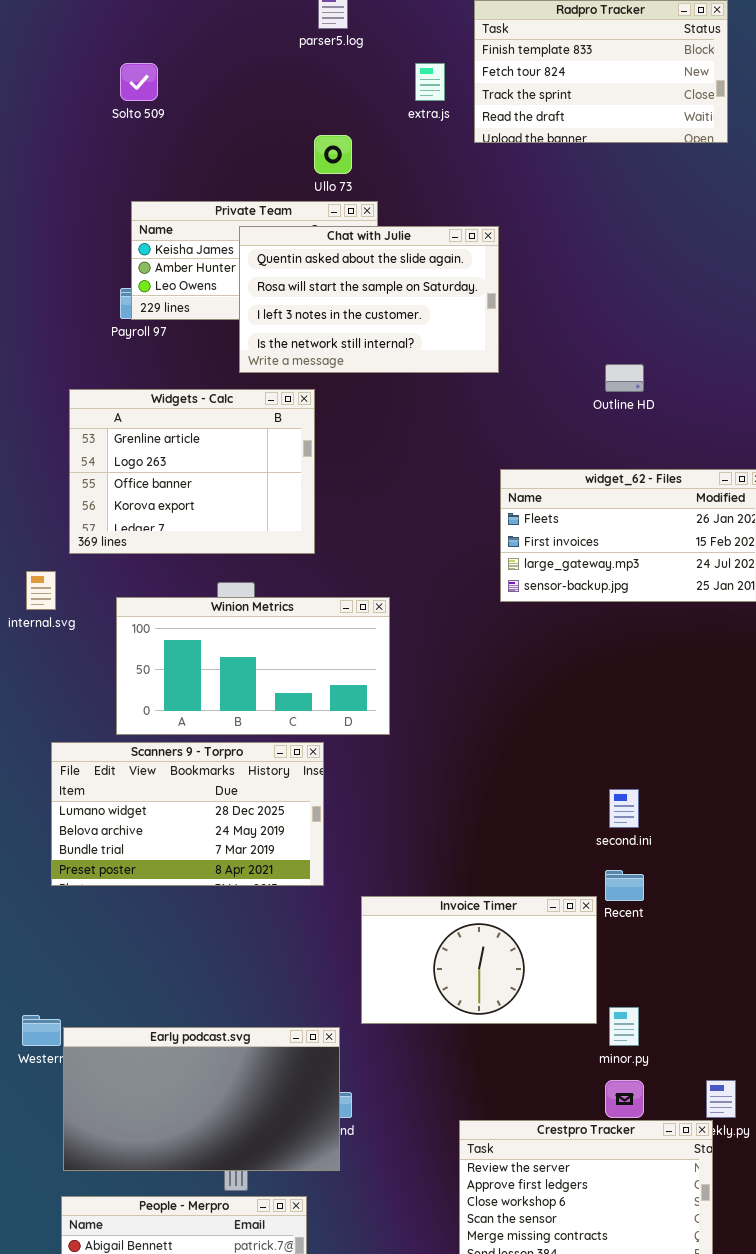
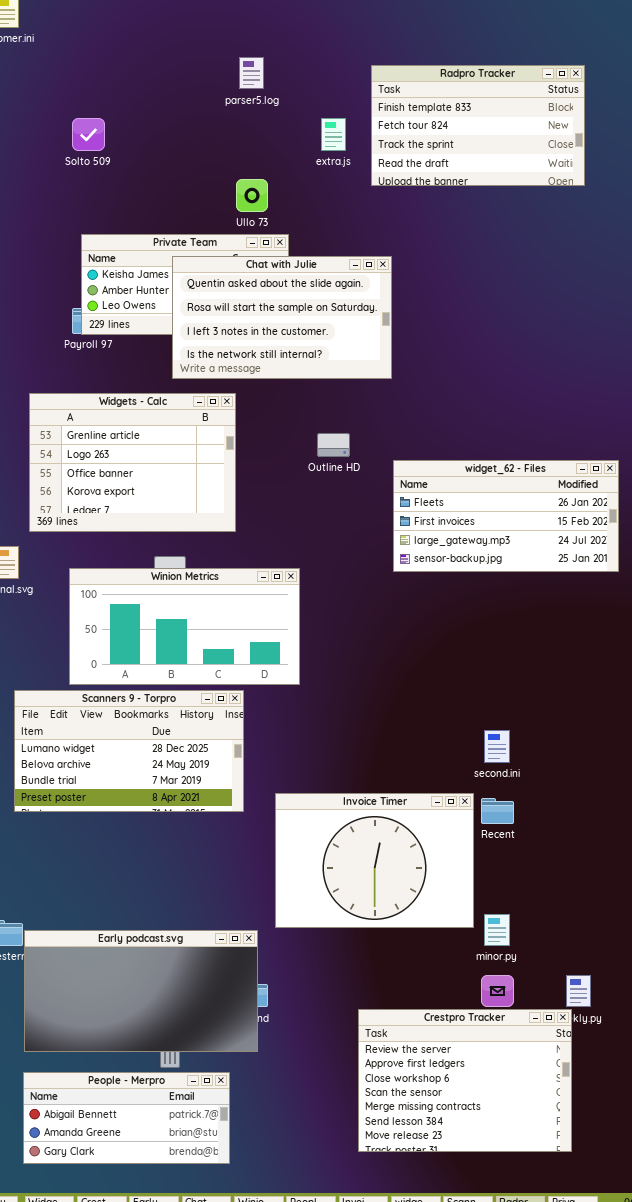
Outline HD: [605,364,644,392] -> [317,433,350,457], moved
Invoice Timer: [361,896,597,1024] -> [275,793,474,928], resized

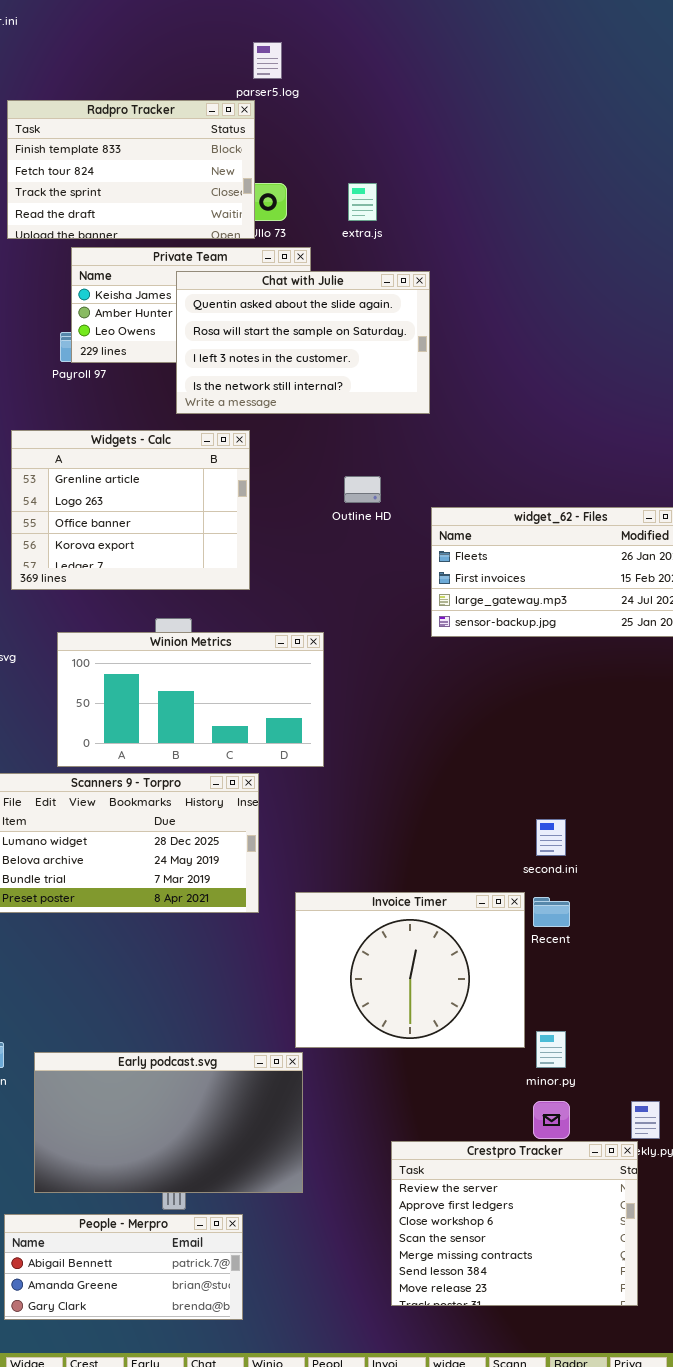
Radpro Tracker: [371,65,585,186] -> [7,100,255,239], moved
extra.js: [321,118,346,151] -> [348,183,377,221], moved
Early podcast.svg: [24,930,258,1052] -> [34,1052,303,1193], moved

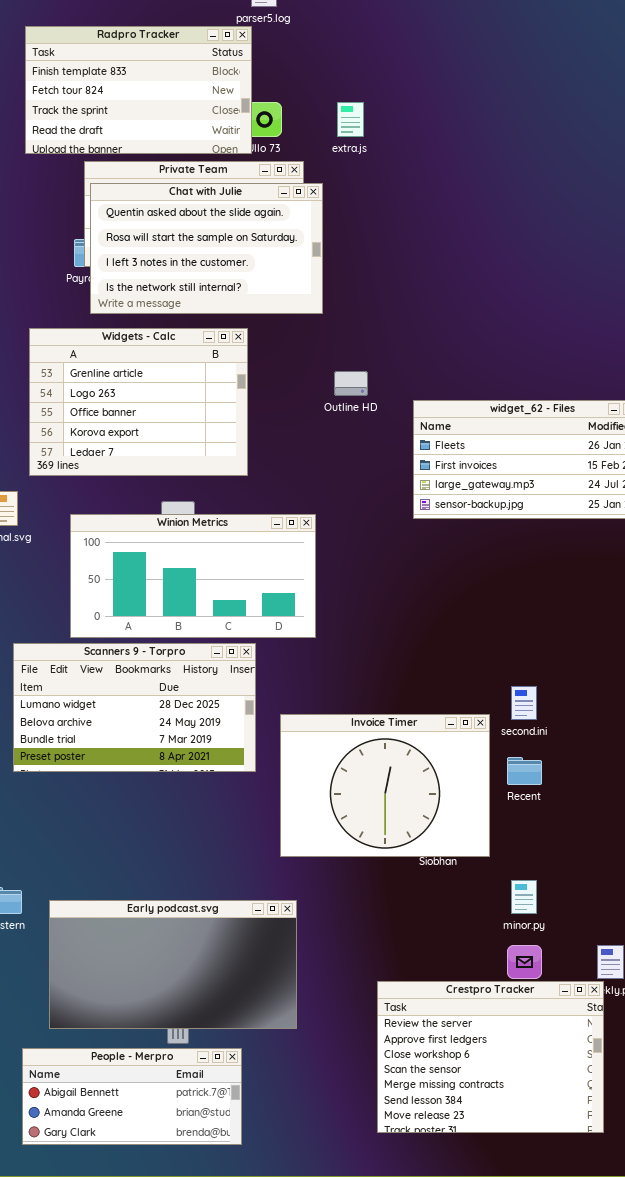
Chat with Julie: [176,271,430,414] -> [90,183,323,314], moved
Invoice Timer: [295,892,525,1048] -> [280,714,490,857], moved

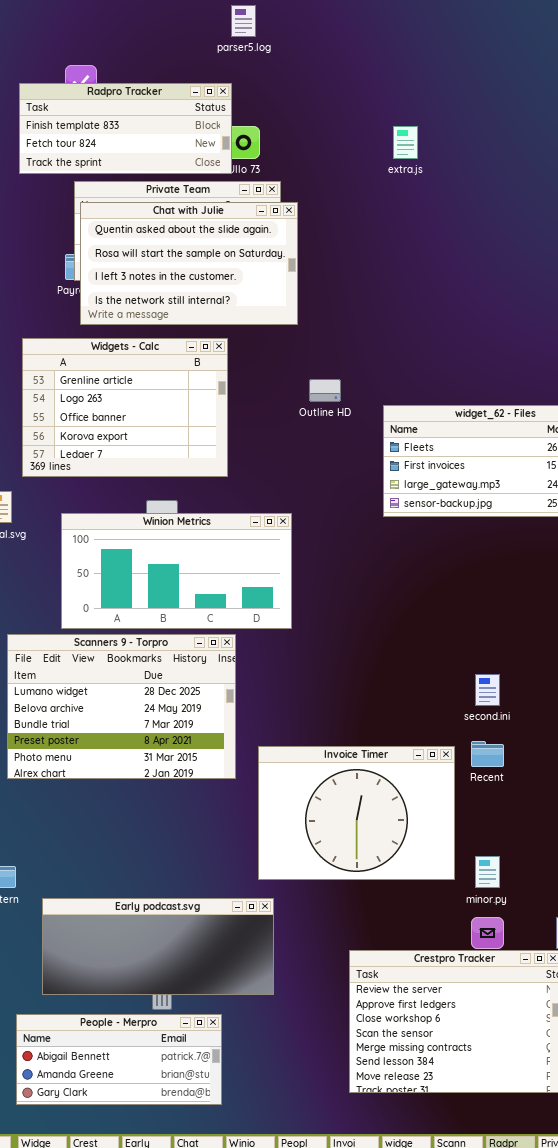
Radpro Tracker: [25,26,252,154] -> [19,83,232,174], resized
extra.js: [337,102,364,137] -> [393,126,418,159], moved
Scanners 9 - Torpro: [13,643,256,772] -> [7,634,236,779], resized
Invoice Timer: [280,714,490,857] -> [258,746,455,880], moved
Early podcast.svg: [49,900,297,1029] -> [42,898,274,995], resized

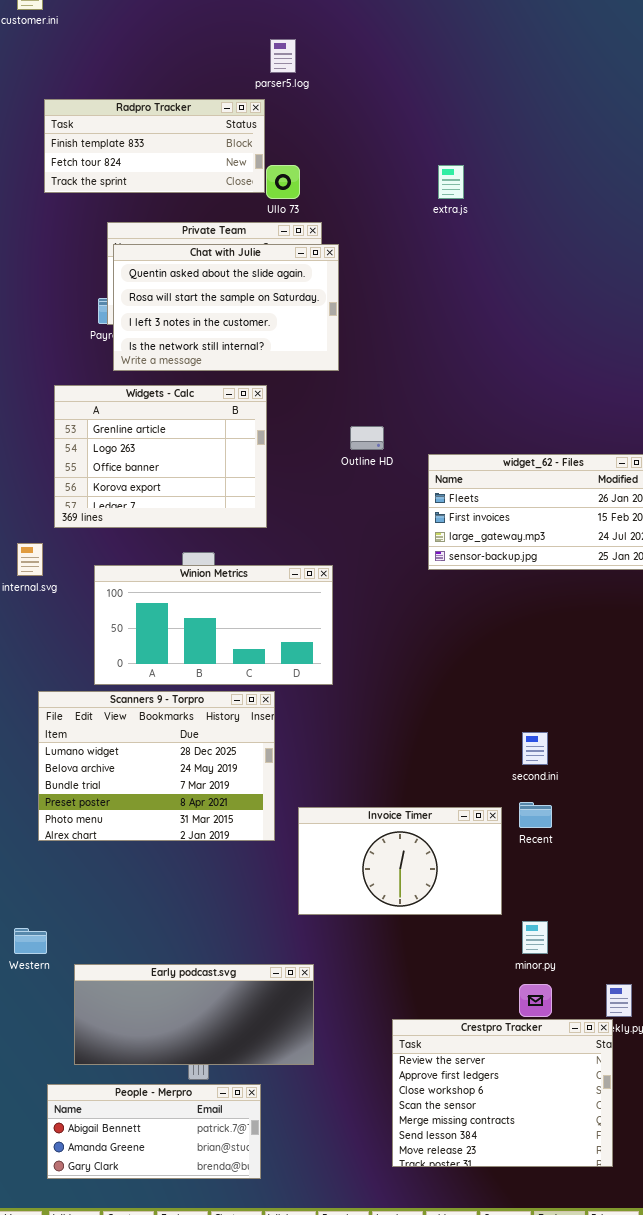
Radpro Tracker: [19,83,232,174] -> [44,99,265,193], moved
Invoice Timer: [258,746,455,880] -> [298,807,502,915], resized

